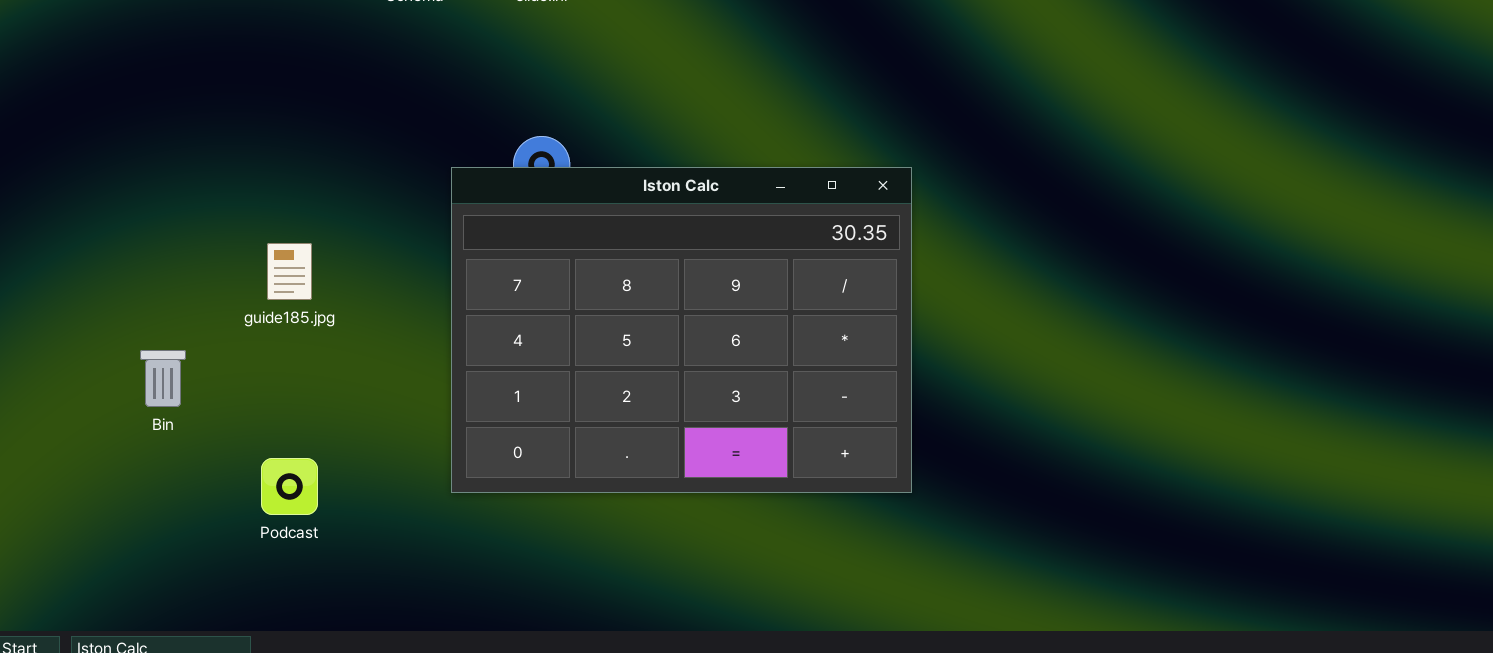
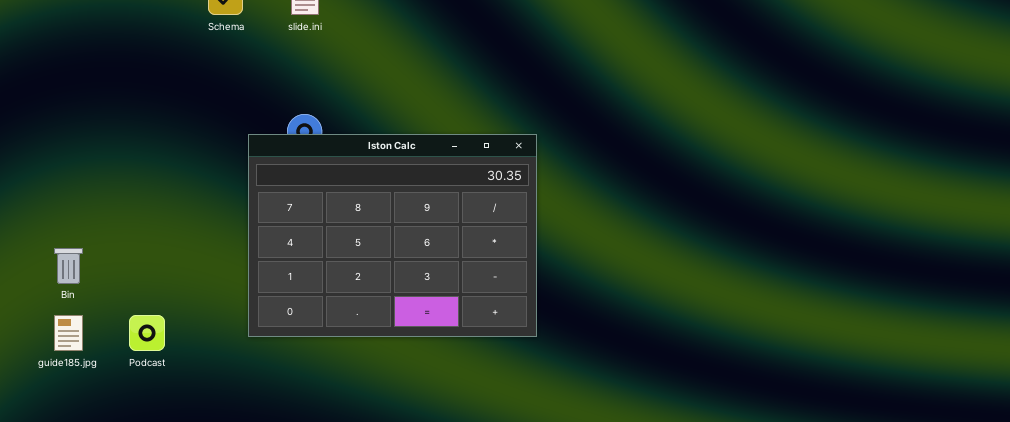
guide185.jpg: [267,243,312,300] -> [54,315,83,351], moved

